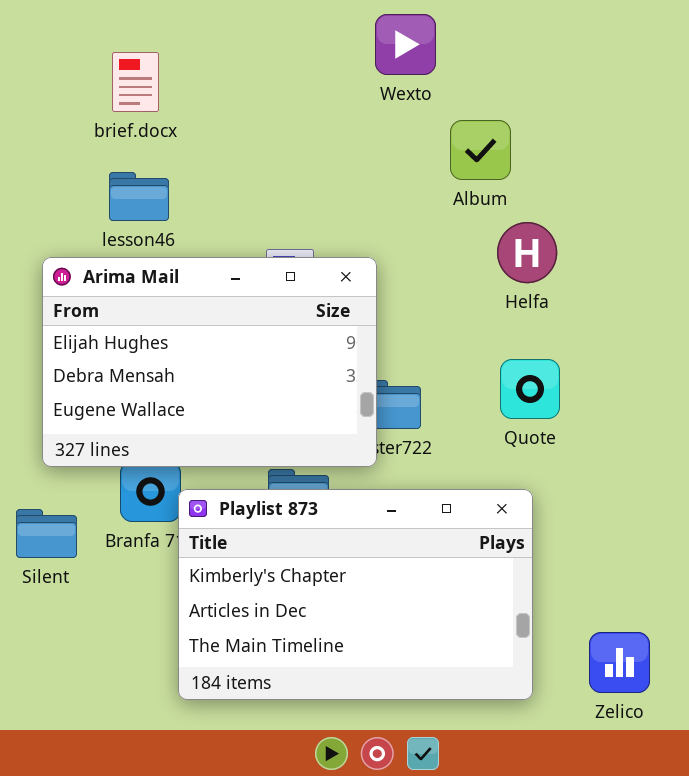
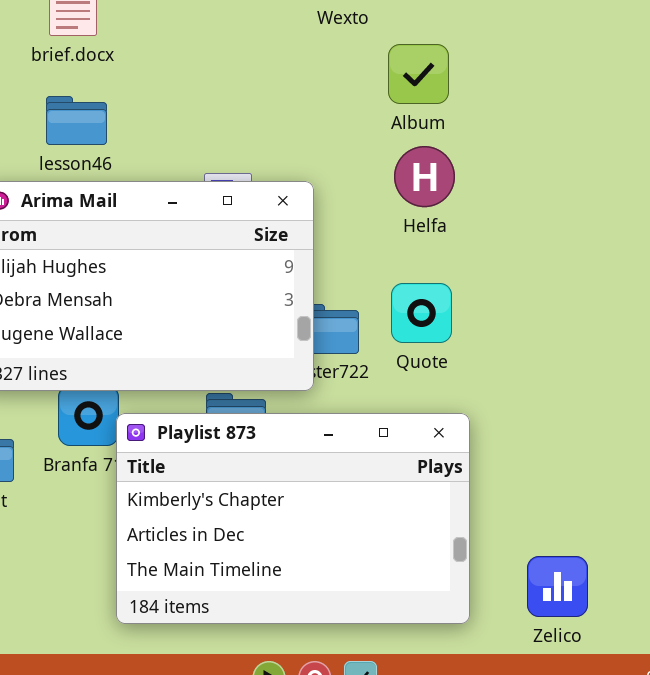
Helfa: [497,222,557,283] -> [394,146,455,207], moved
Quote: [500,359,560,419] -> [391,283,452,343], moved

